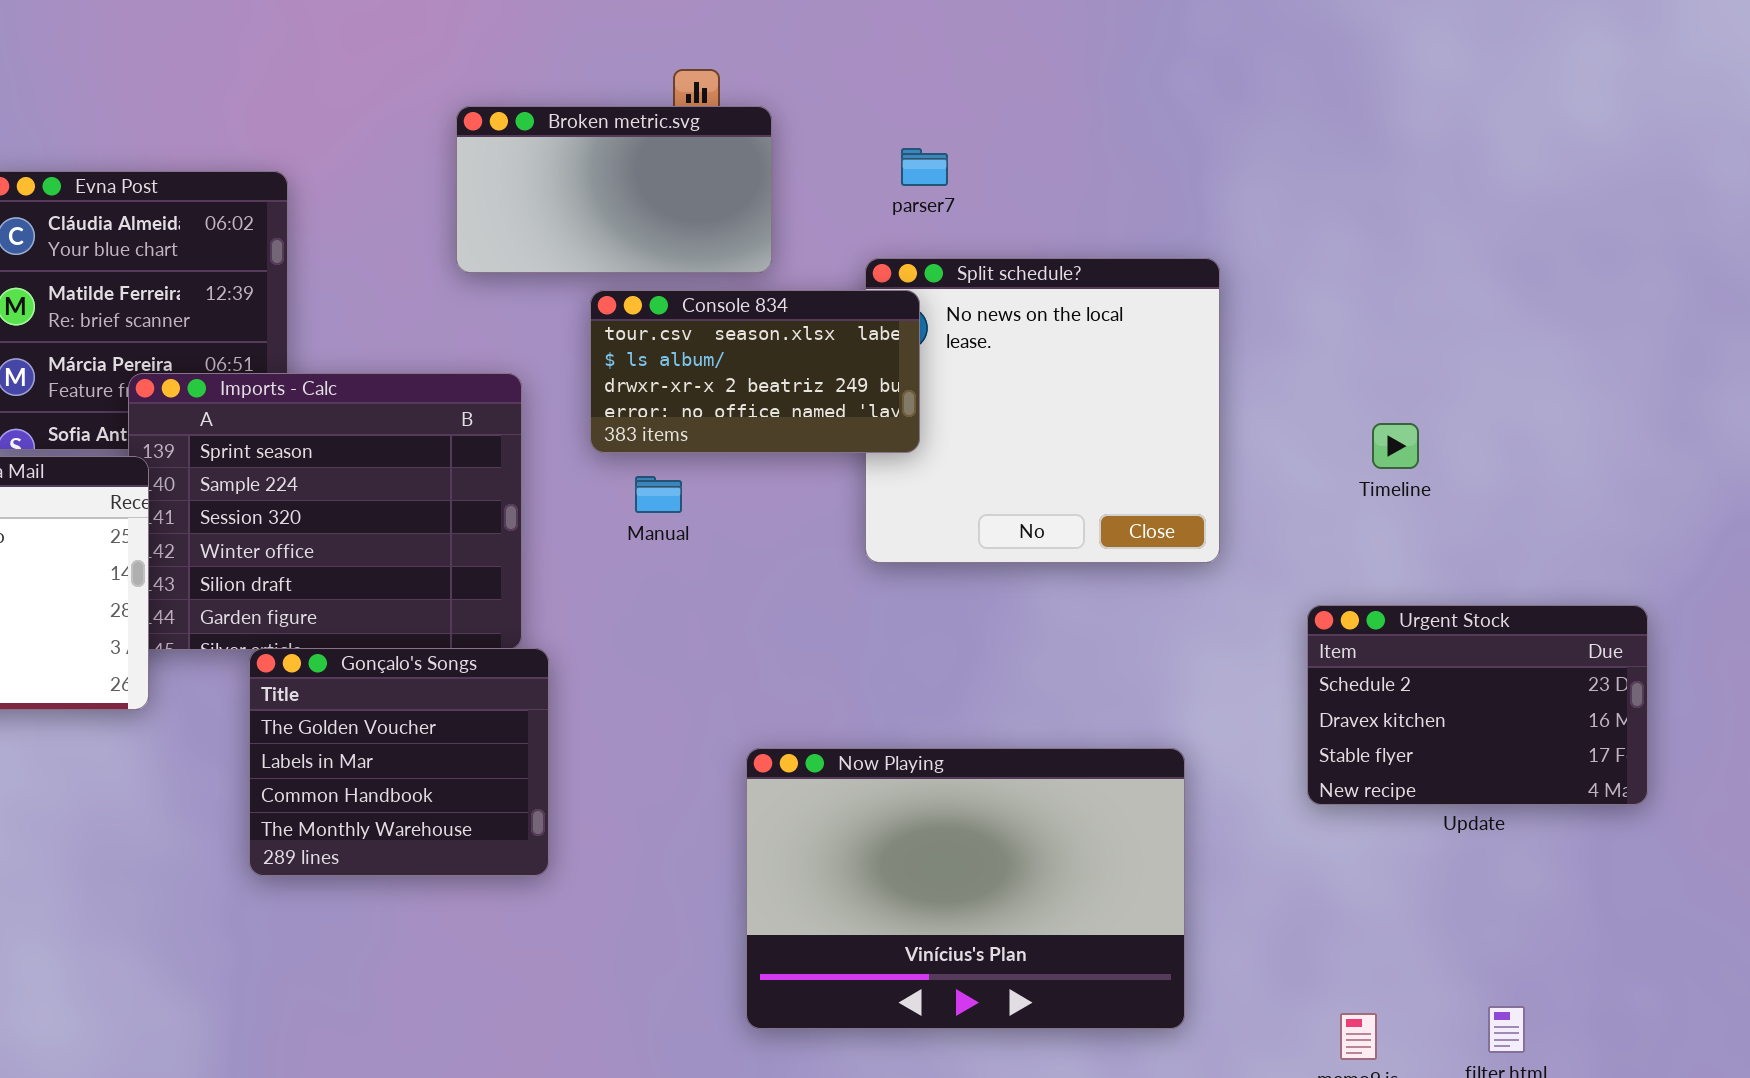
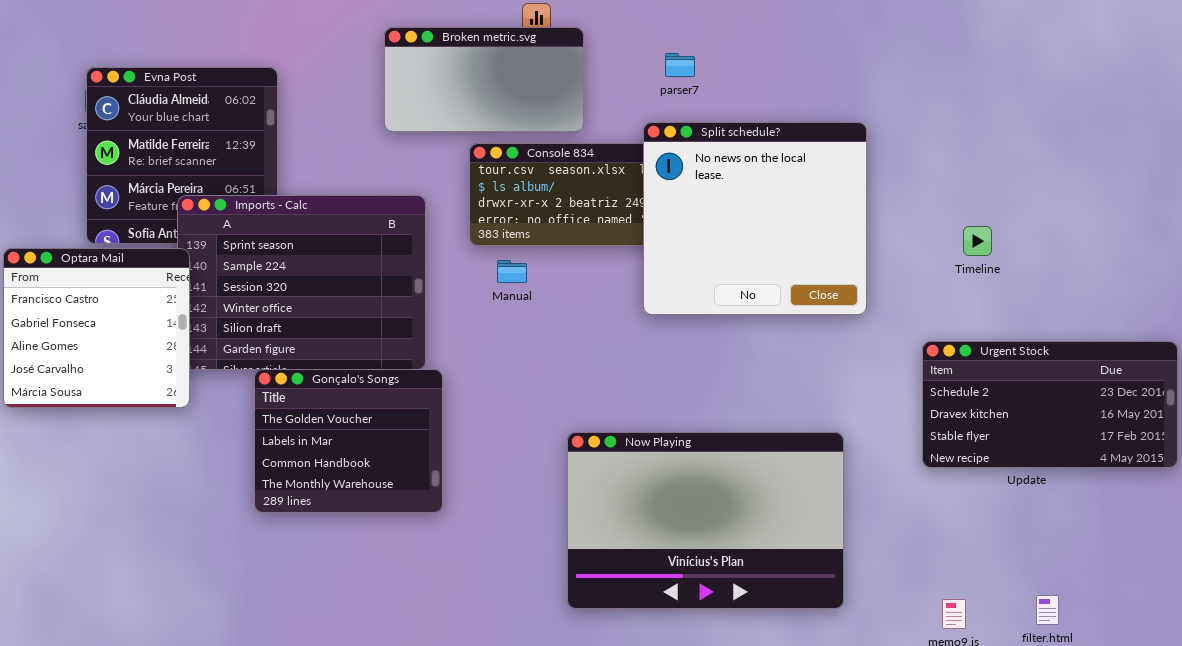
Split schedule?: [865,258,1220,563] -> [643,122,867,315], raised
Urgent Stock: [1307,605,1648,805] -> [922,341,1178,468], resized

